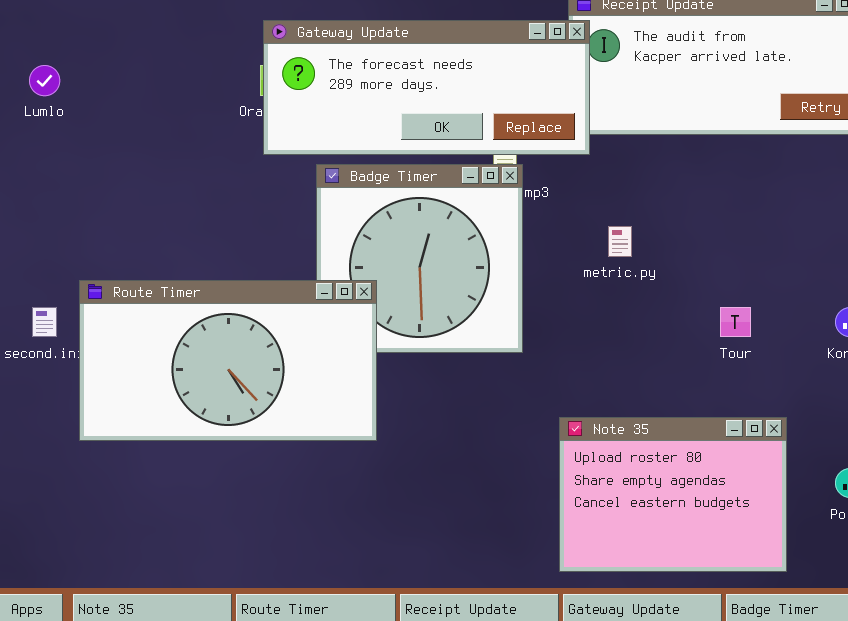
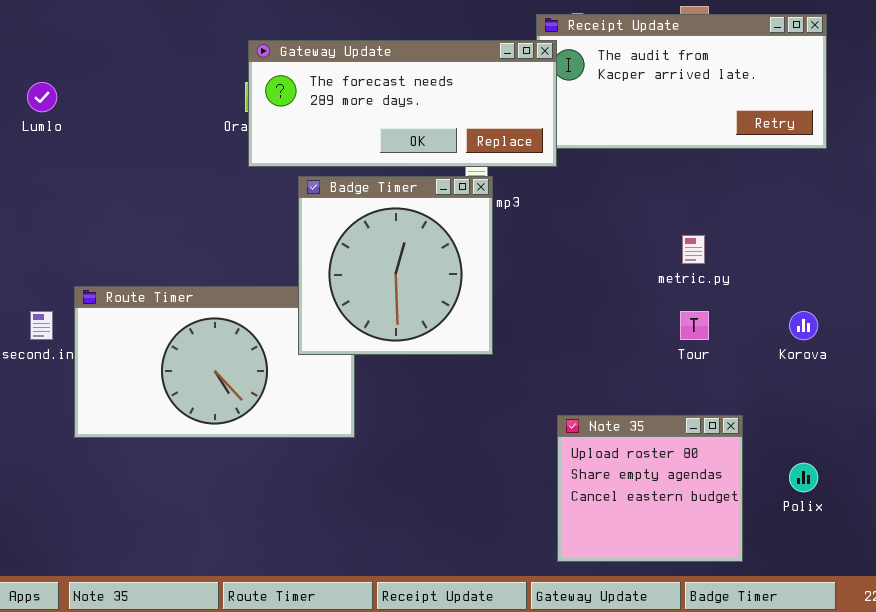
Badge Timer: [316,164,523,353] -> [298,176,493,355], raised
metric.py: [608,226,632,257] -> [682,235,705,264], moved
Note 35: [559,417,787,572] -> [557,415,743,562], resized

